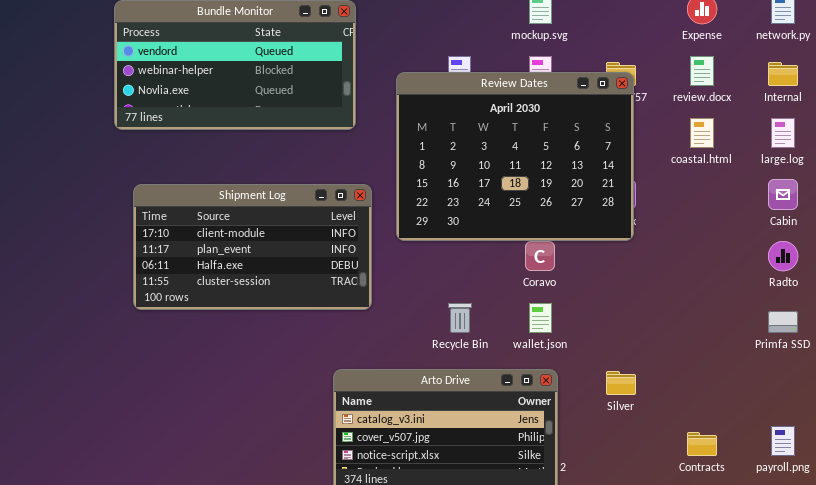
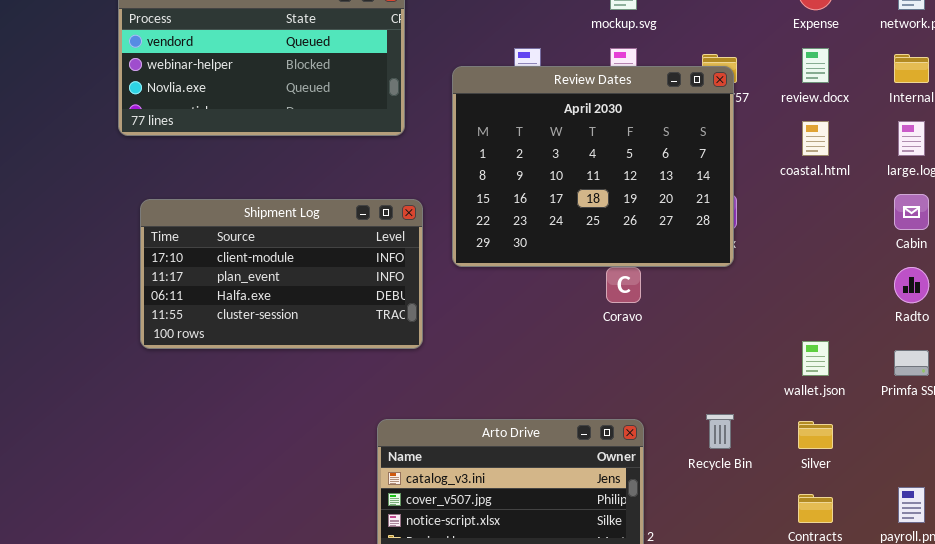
Recycle Bin: [448,303,472,333] -> [706,414,734,449], moved
wallet.json: [529,303,552,333] -> [802,341,829,376], moved
Silver: [606,371,636,395] -> [798,421,833,449], moved

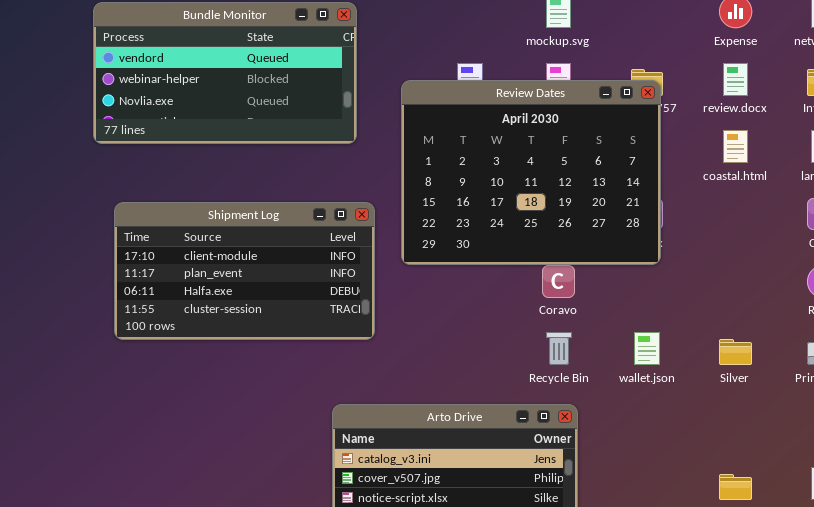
wallet.json: [802,341,829,376] -> [634,332,660,365], moved
Recycle Bin: [706,414,734,449] -> [546,332,572,365], moved
Silver: [798,421,833,449] -> [719,339,752,365], moved

